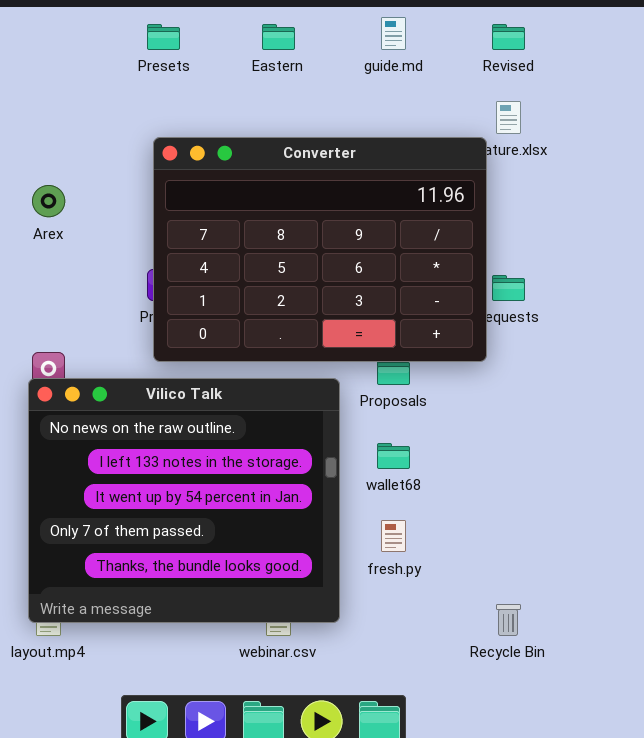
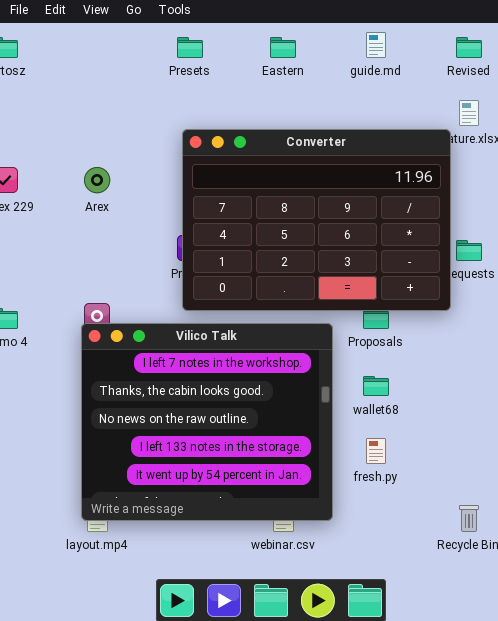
Vilico Talk: [28,378,340,623] -> [81,323,333,521], scrolled up 2 rows

